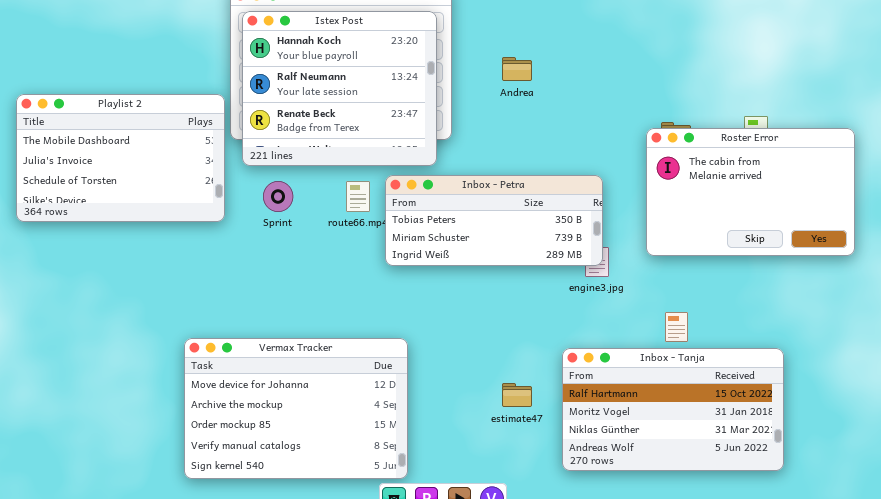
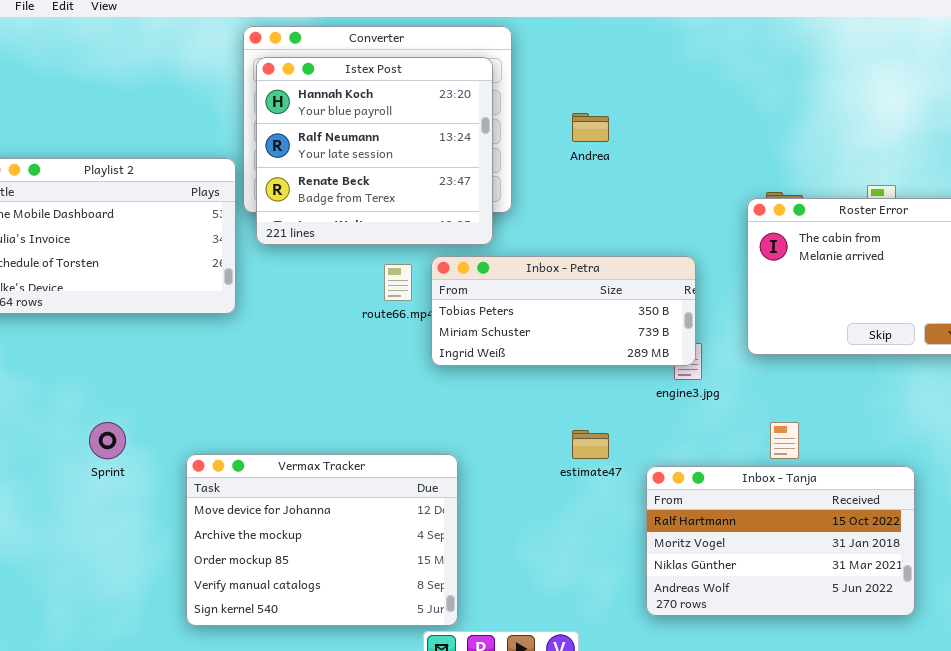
Sprint: [263,181,293,212] -> [89,422,126,459], moved
estimate47: [502,383,532,407] -> [572,430,609,459], moved

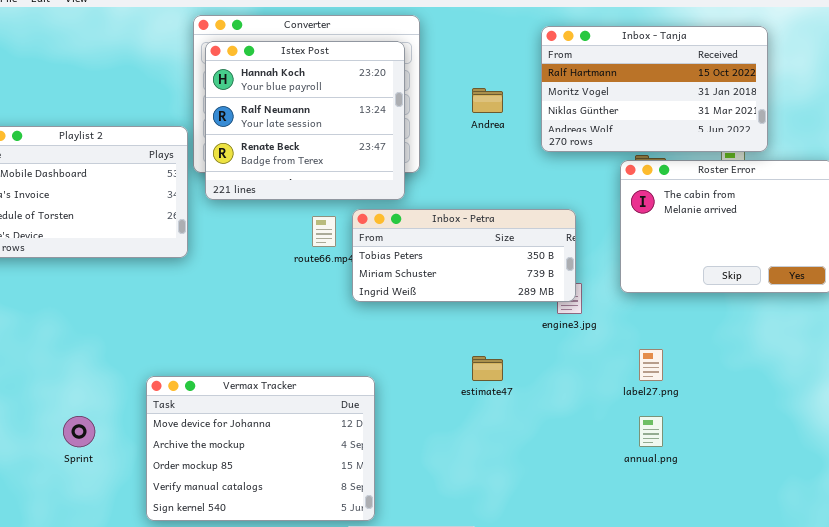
Sprint: [89,422,126,459] -> [63,416,95,447], moved
Inbox - Tanja: [646,466,915,616] -> [541,26,768,152], moved

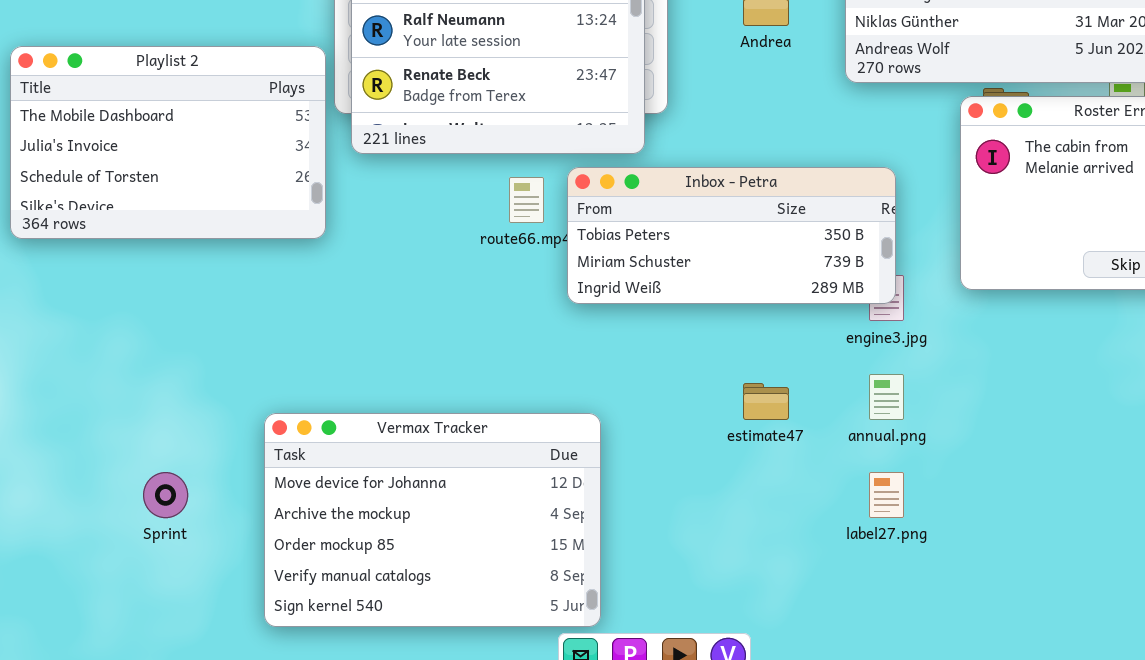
label27.png: [639,349,663,381] -> [869,472,904,518], moved
annual.png: [639,416,663,447] -> [869,374,904,420], moved

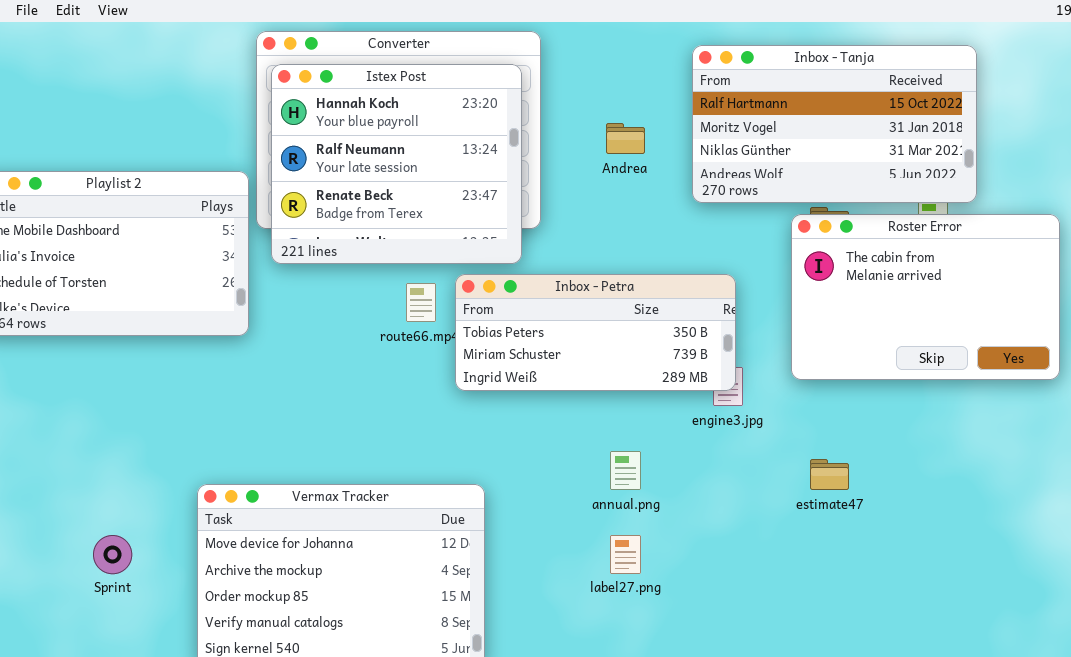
annual.png: [869,374,904,420] -> [610,451,641,490], moved
estimate47: [743,383,789,420] -> [810,459,849,490], moved
label27.png: [869,472,904,518] -> [610,535,641,574], moved

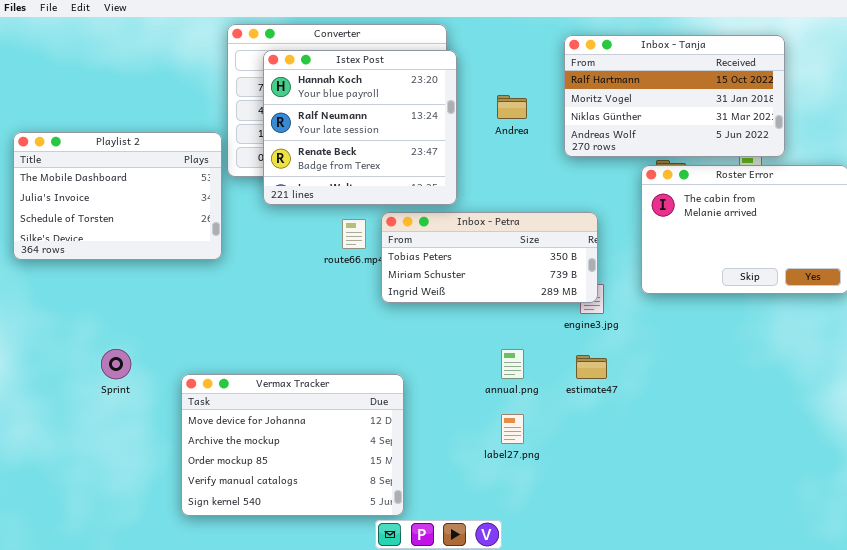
Istex Post: [271,64,522,264] -> [263,50,457,205], moved
estimate47: [810,459,849,490] -> [576,355,607,379], moved
Sprint: [93,535,132,574] -> [101,349,131,379], moved

